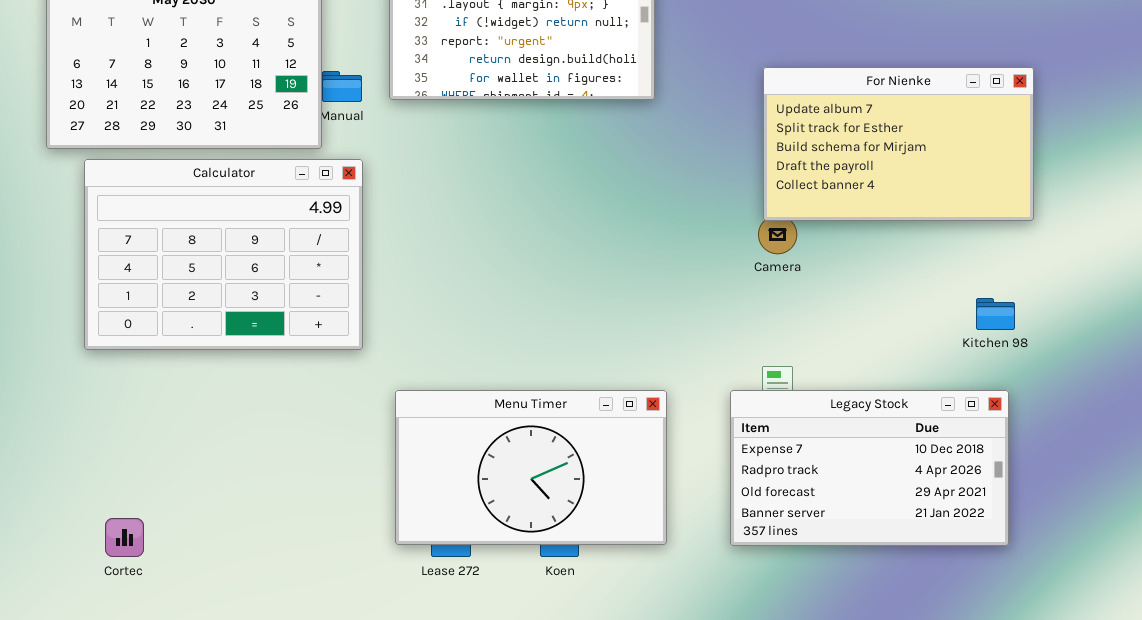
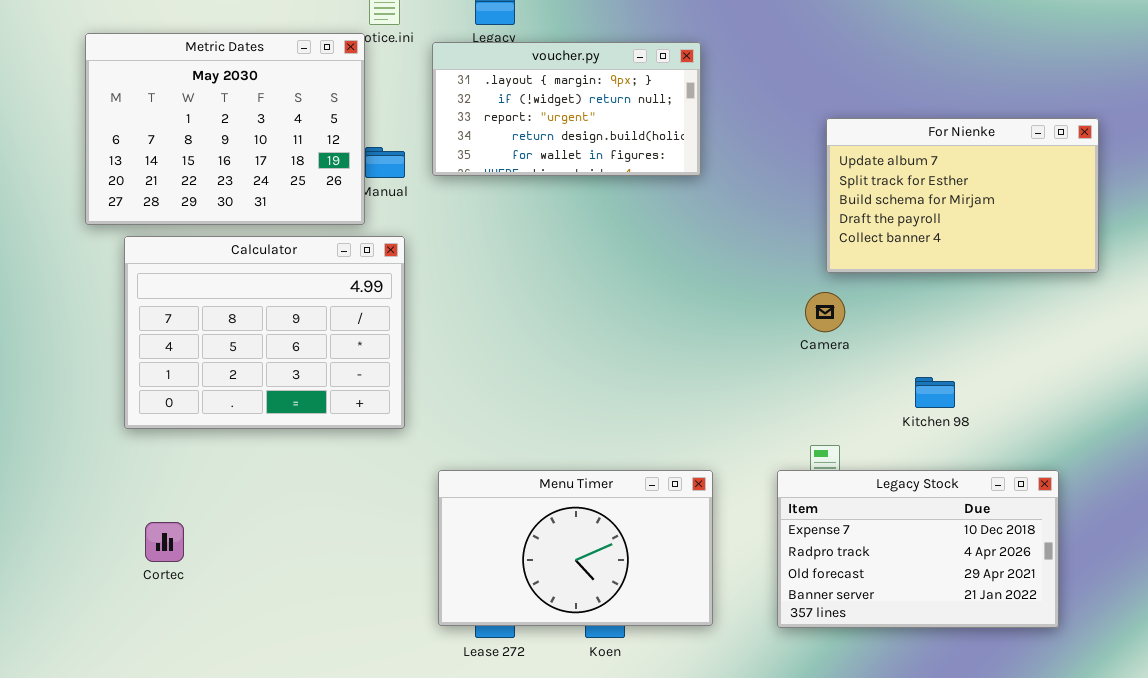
For Nienke: [763,67,1034,221] -> [826,118,1099,273], moved
Kitchen 98: [976,298,1015,330] -> [915,377,955,408], moved
Cortec: [105,518,144,557] -> [145,522,184,562], moved

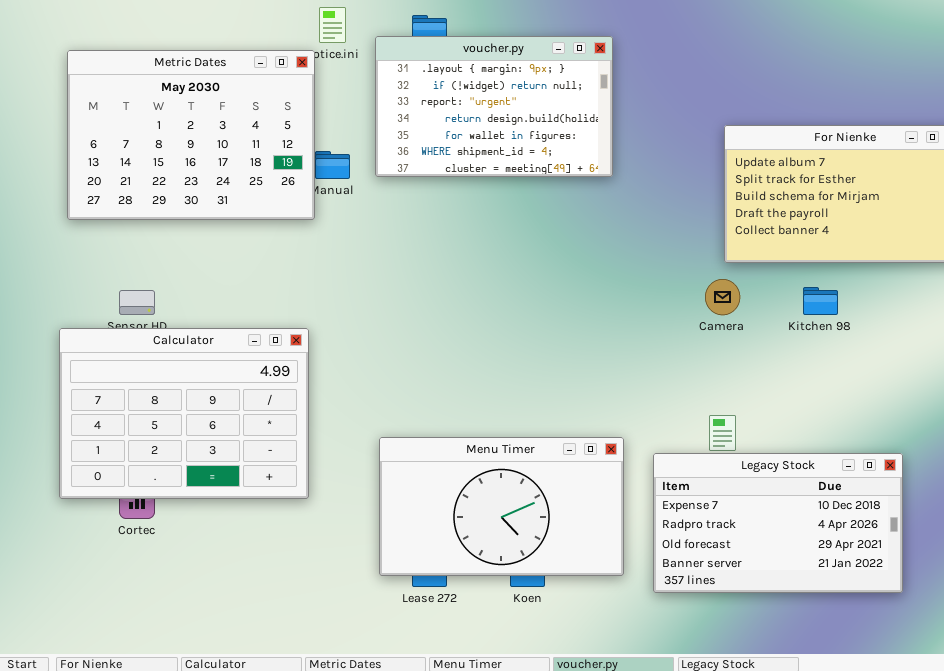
voucher.py: [432,42,701,176] -> [375,36,613,177], resized
Calculator: [124,236,405,429] -> [59,328,309,499], moved
Kitchen 98: [915,377,955,408] -> [803,287,838,315], moved
Legacy Stock: [777,470,1059,628] -> [653,453,903,593], moved

